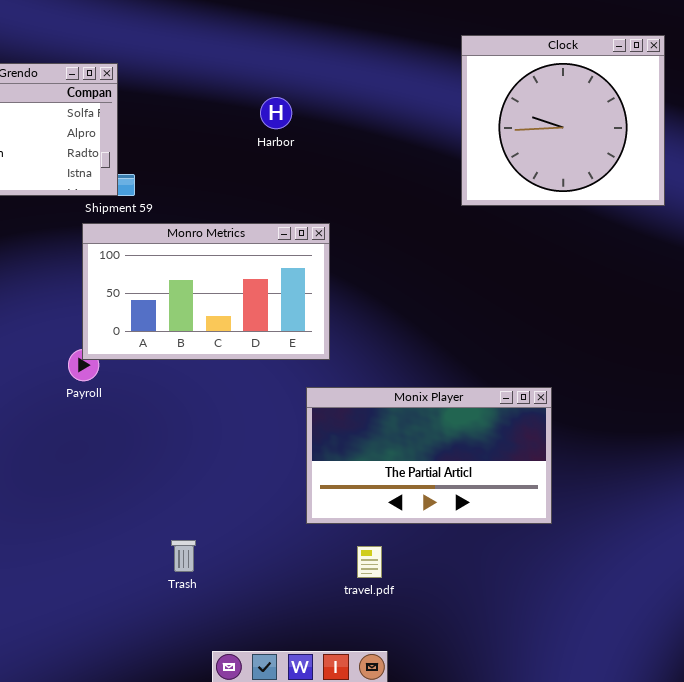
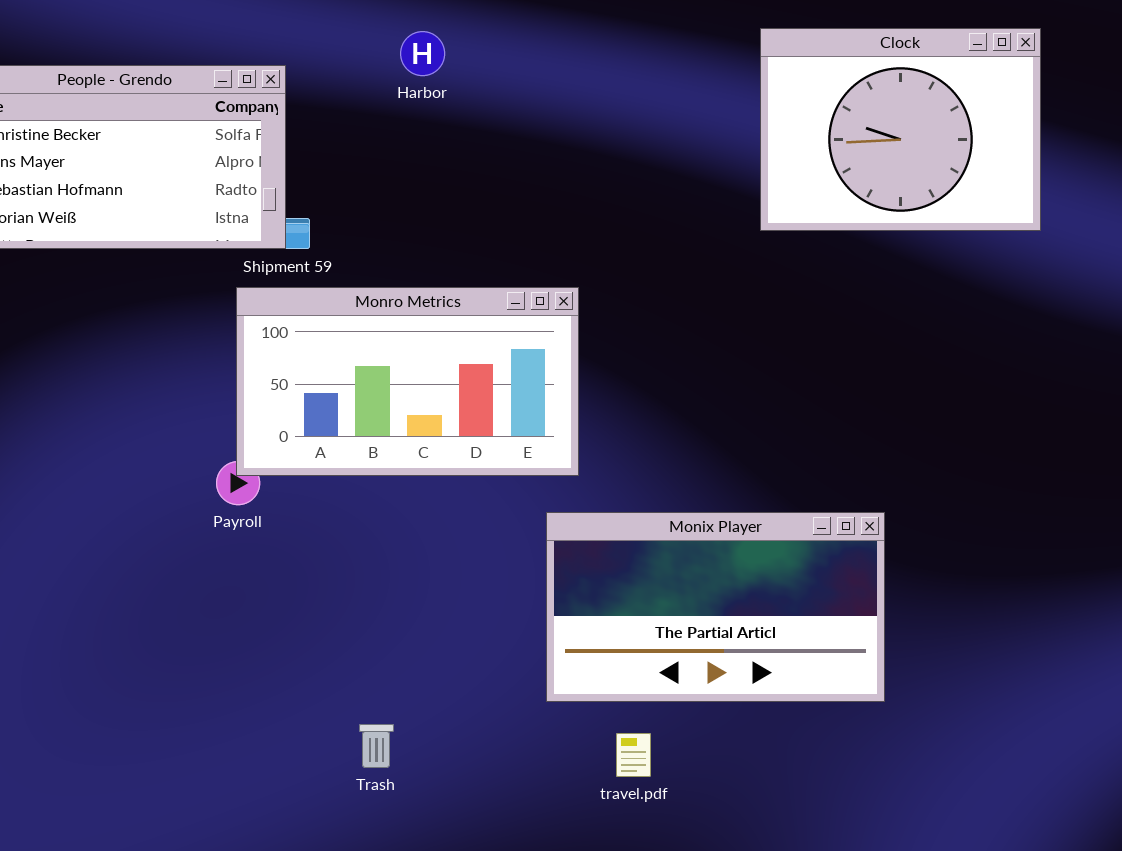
Clock: [461,35,665,206] -> [760,28,1041,231], resized
Harbor: [260,97,292,129] -> [400,31,445,76], moved

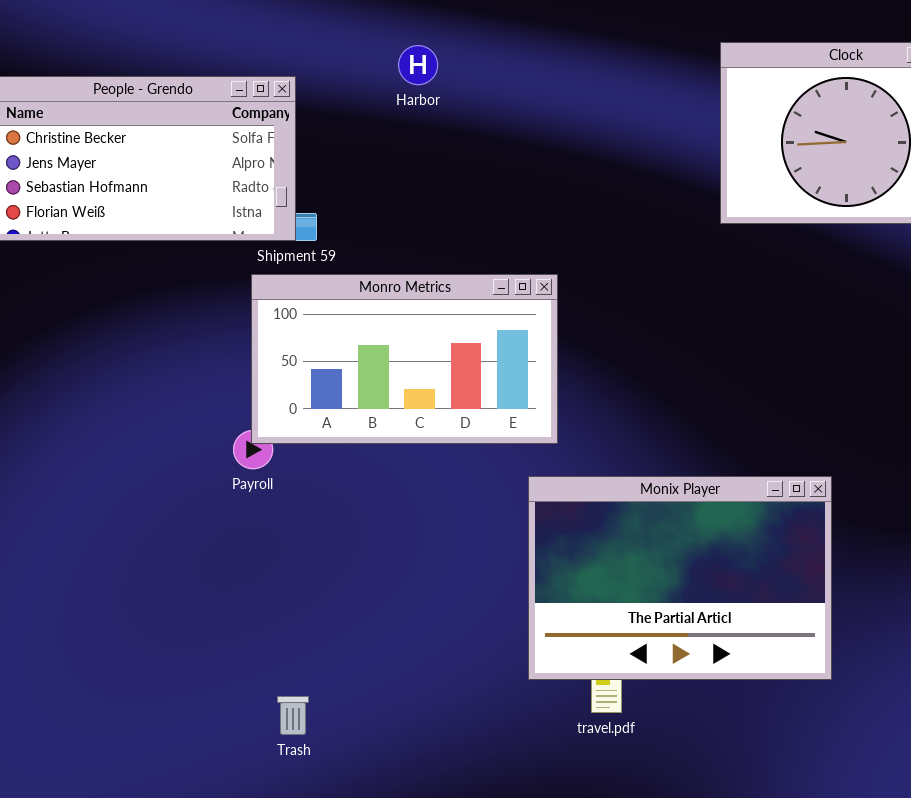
Monix Player: [546,512,885,702] -> [528,476,832,680], resized
Trash: [359,724,394,768] -> [277,696,309,735], moved

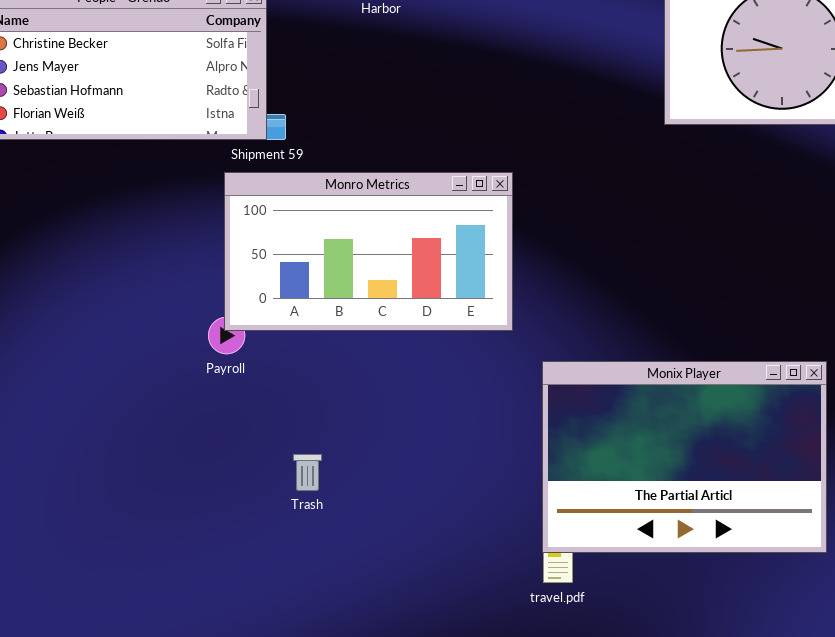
Monix Player: [528,476,832,680] -> [542,361,827,553], moved
Trash: [277,696,309,735] -> [293,454,322,491], moved

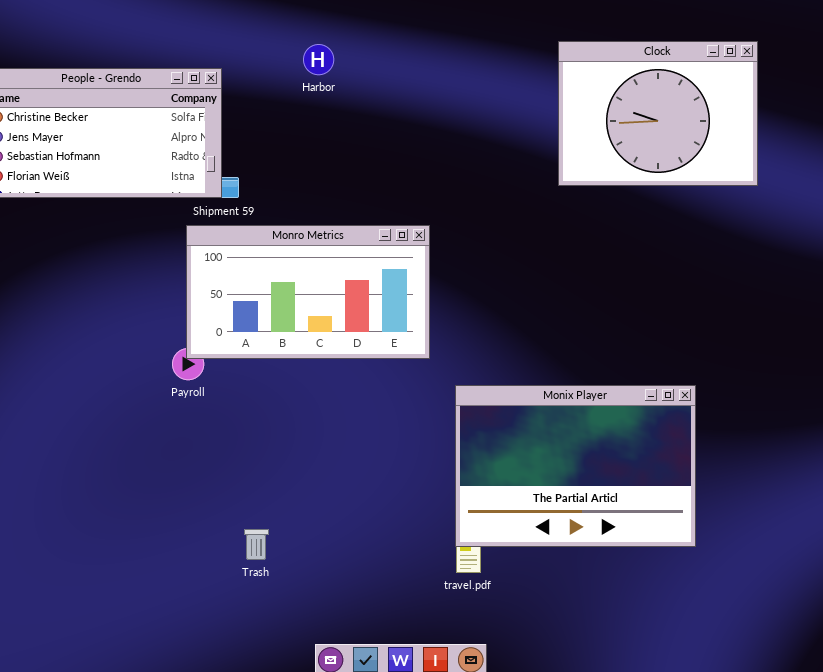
Trash: [293,454,322,491] -> [244,529,269,560], moved

